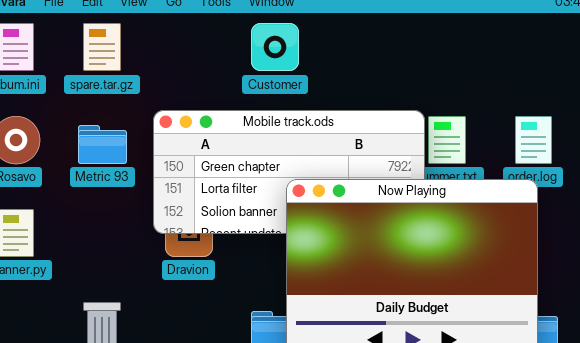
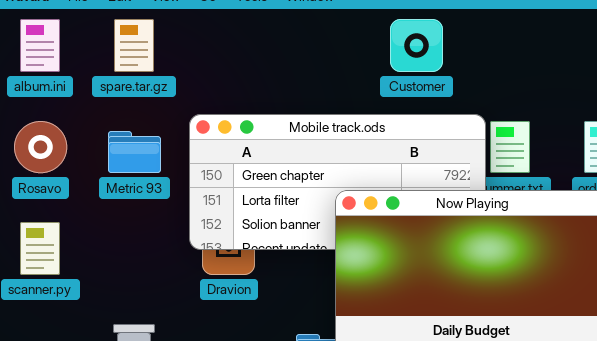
Customer: [251,23,299,71] -> [390,19,443,72], moved

